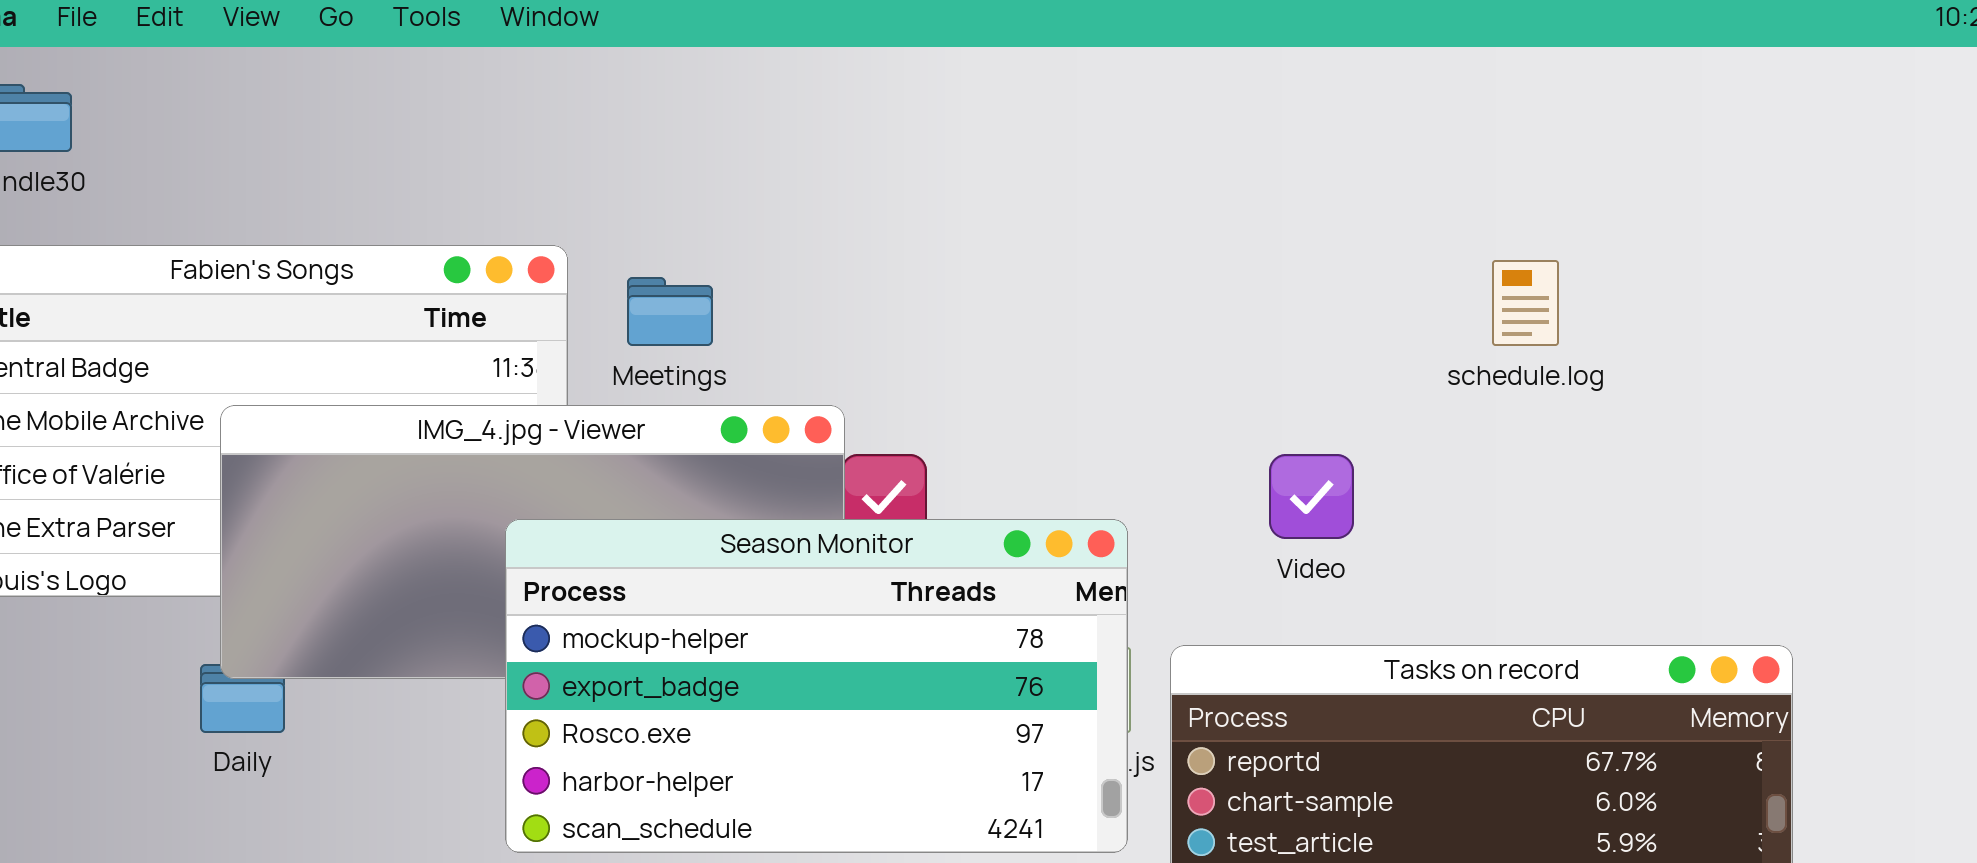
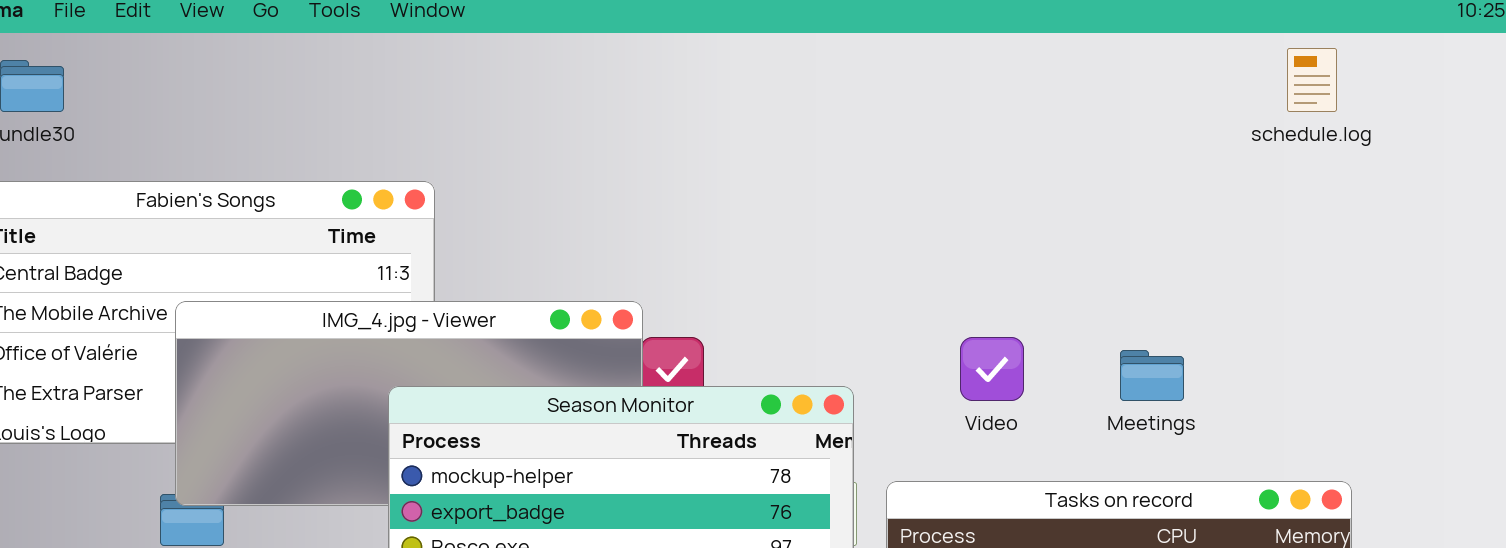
schedule.log: [1492,260,1559,346] -> [1287,48,1337,112], moved
Meetings: [627,277,713,346] -> [1120,350,1184,401], moved

